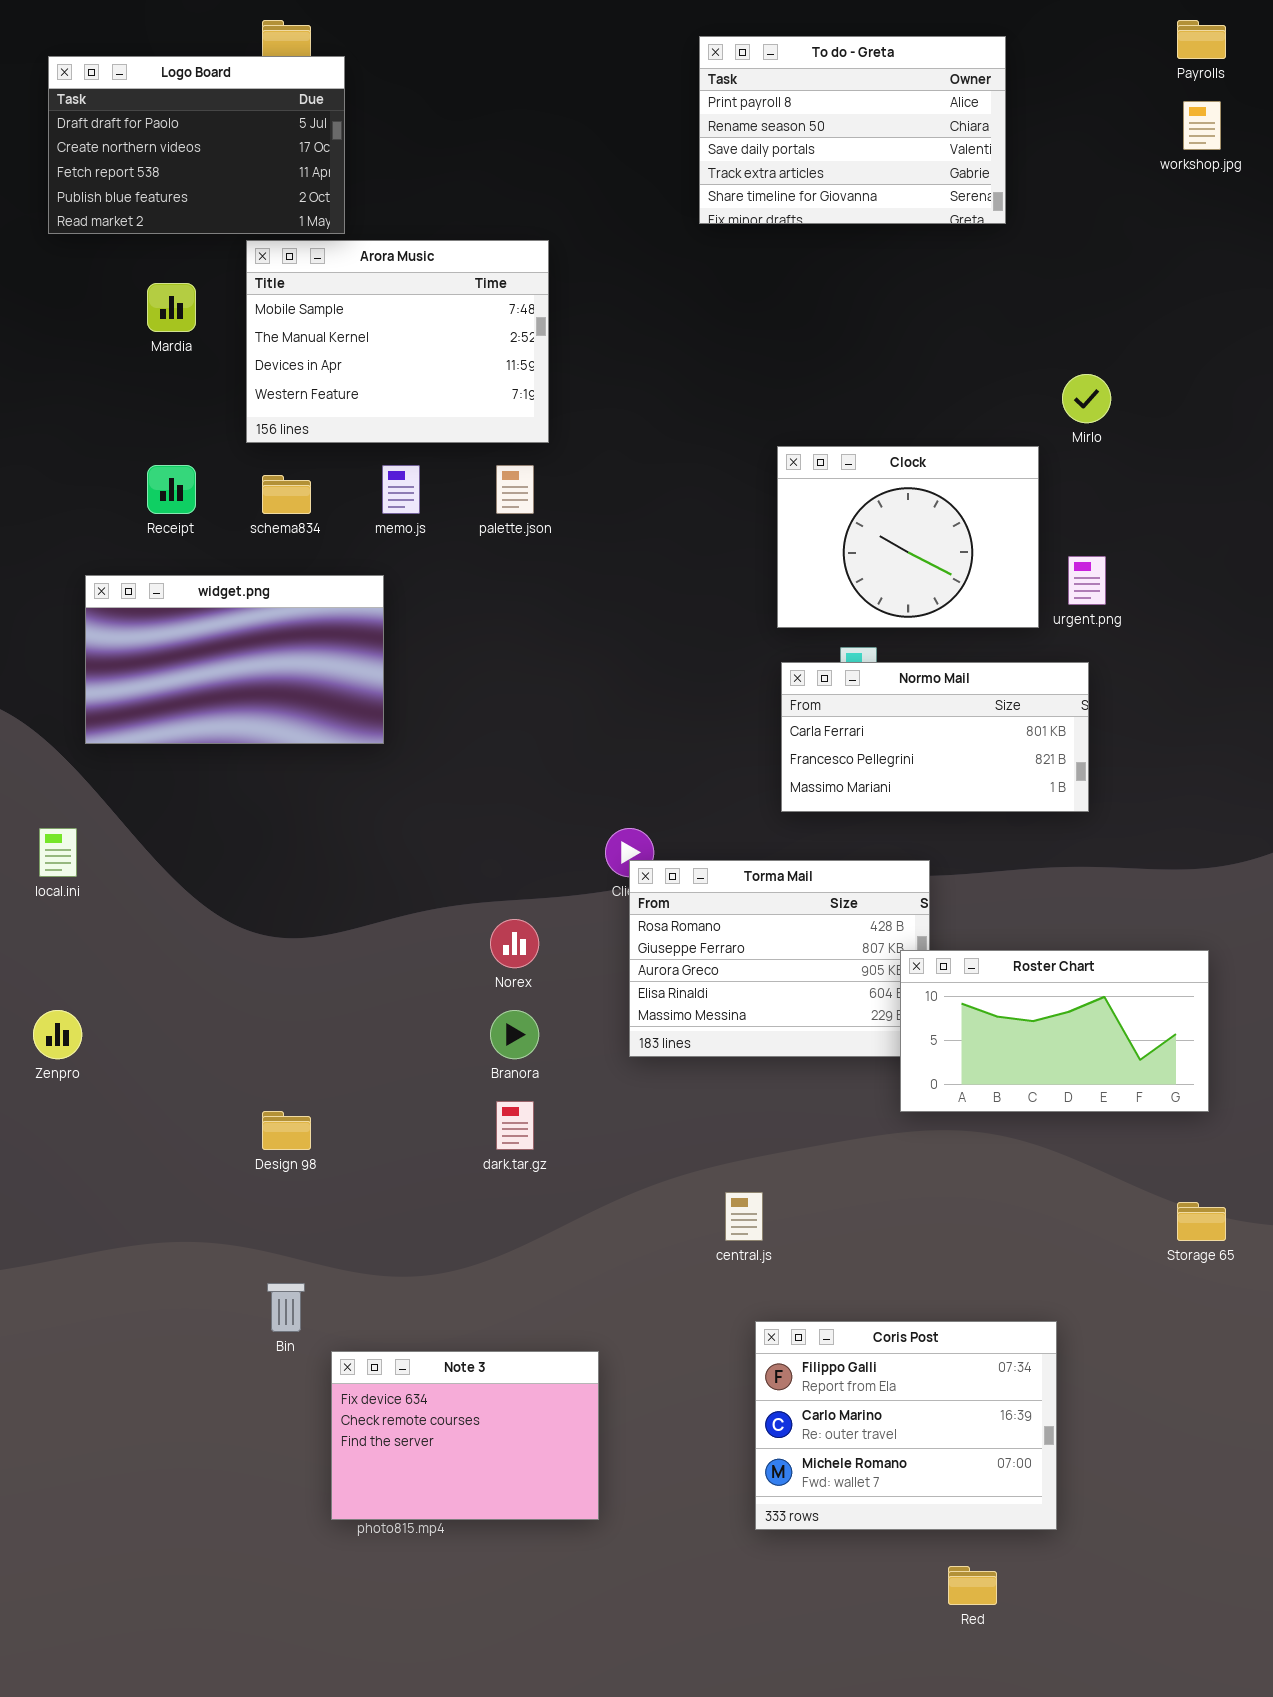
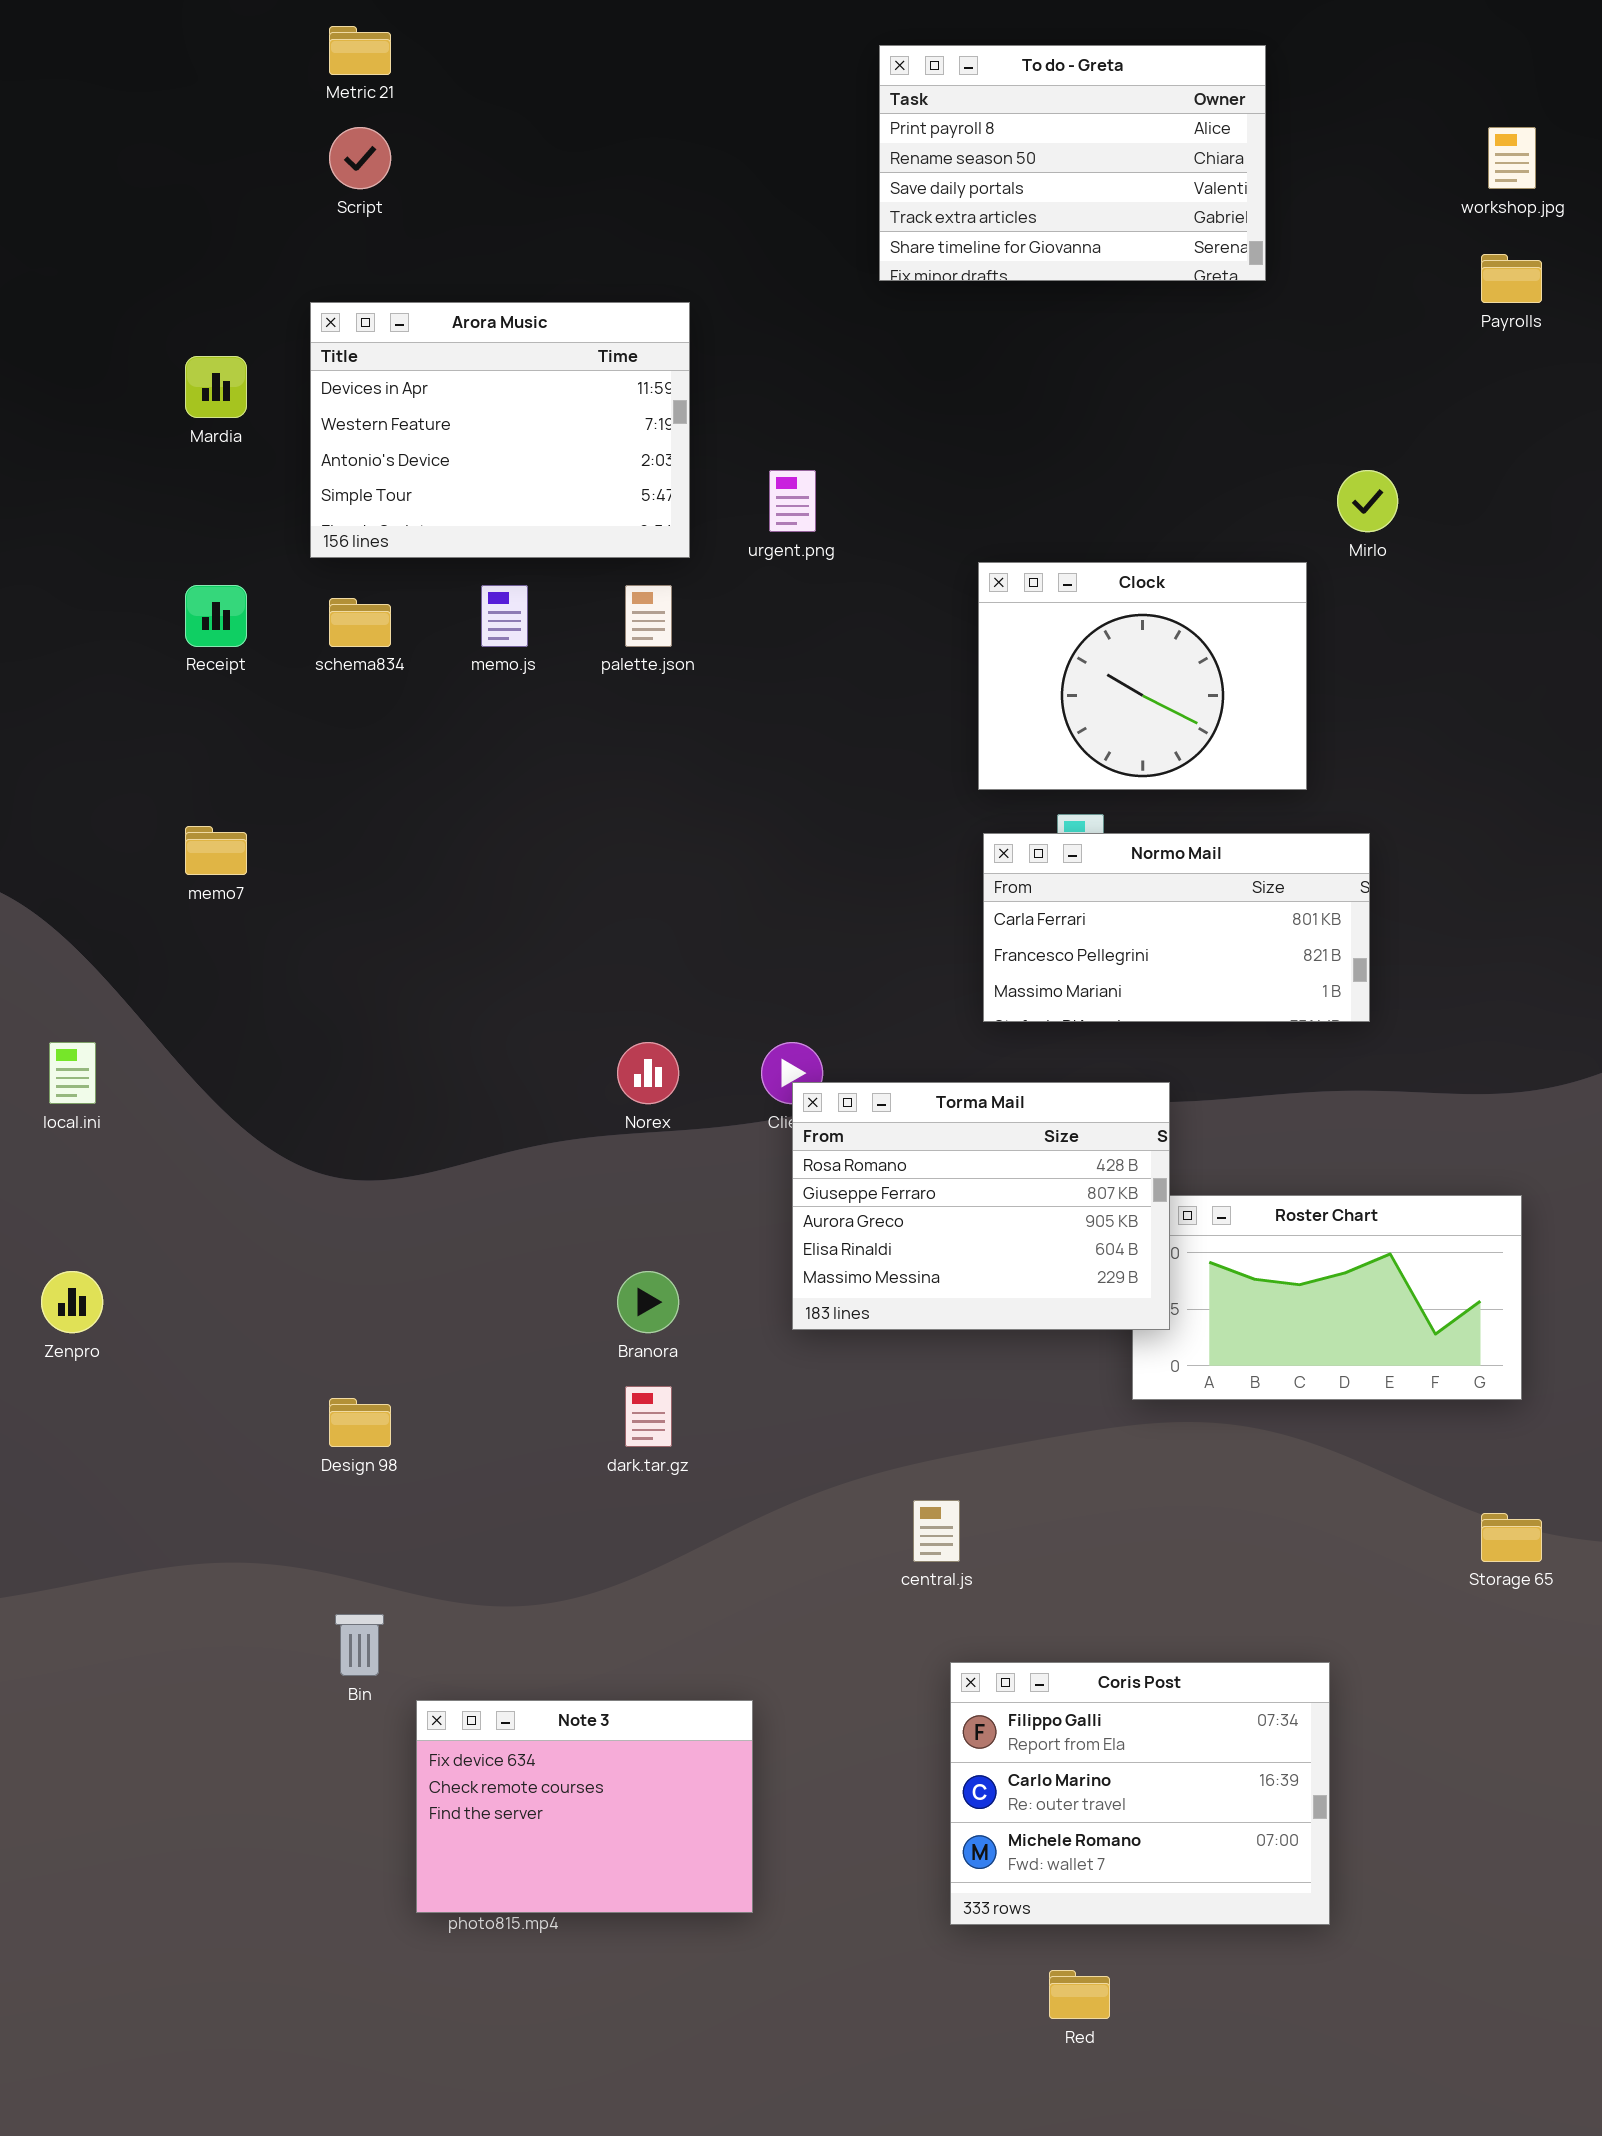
Payrolls: [1177,20,1226,59] -> [1481,254,1542,303], moved
Logo Board: [48,56,345,234] -> none, closed
Arora Music: [246,240,549,443] -> [310,302,690,558], scrolled down 2 rows
urgent.png: [1068,556,1106,605] -> [769,470,816,532], moved
widget.png: [85,575,384,744] -> none, closed
Torma Mail: [629,860,930,1057] -> [792,1082,1170,1330], raised
Norex: [490,919,539,968] -> [617,1042,679,1104], moved
Red: [948,1566,997,1605] -> [1049,1970,1110,2019], moved

